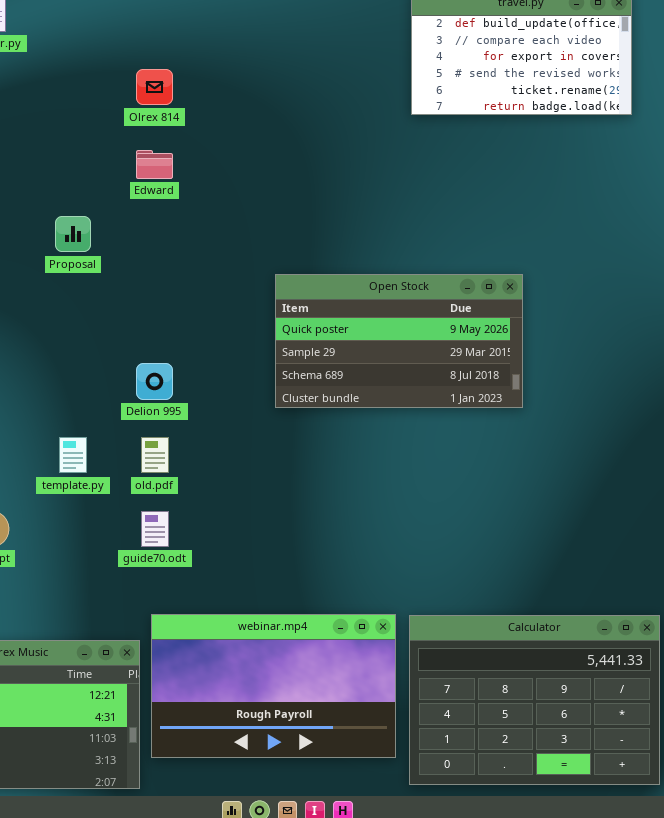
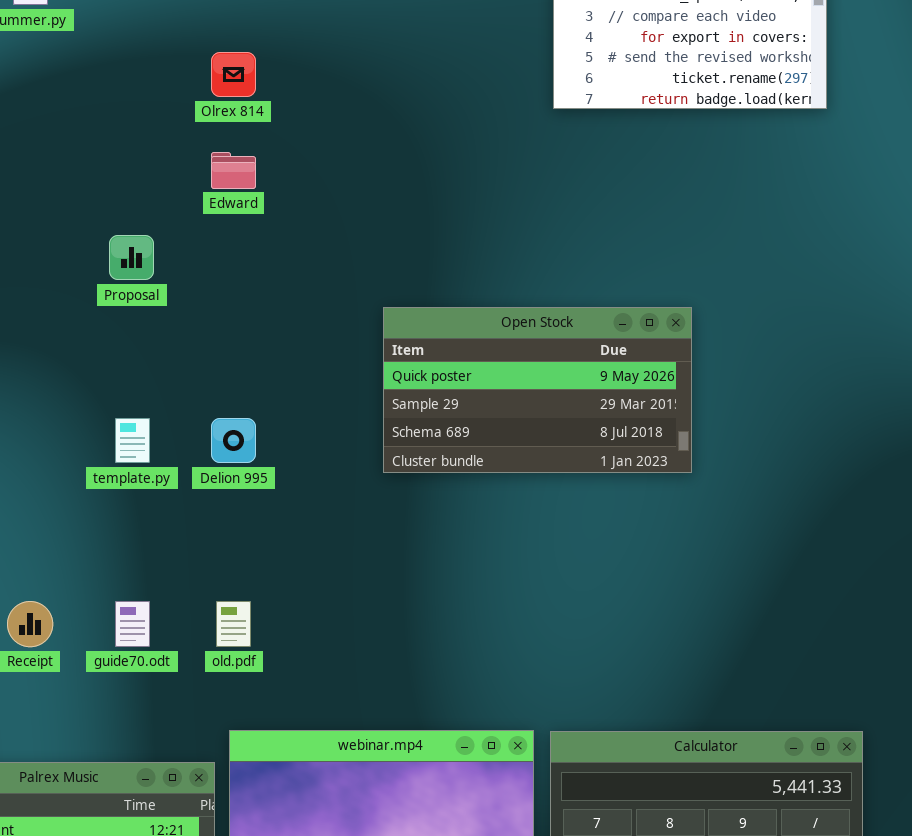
template.py: [59,437,87,473] -> [115,418,150,463], moved
old.pdf: [141,437,169,473] -> [216,601,251,647], moved
guide70.odt: [141,511,169,547] -> [115,601,150,647], moved

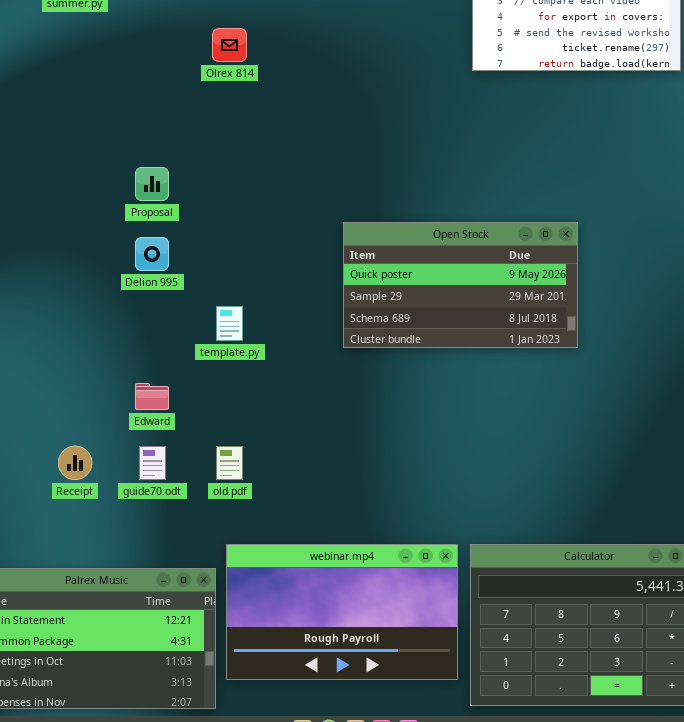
Edward: [211,152,256,189] -> [135,383,169,410], moved
template.py: [115,418,150,463] -> [216,306,243,341], moved
Delion 995: [211,418,256,463] -> [135,237,169,271], moved

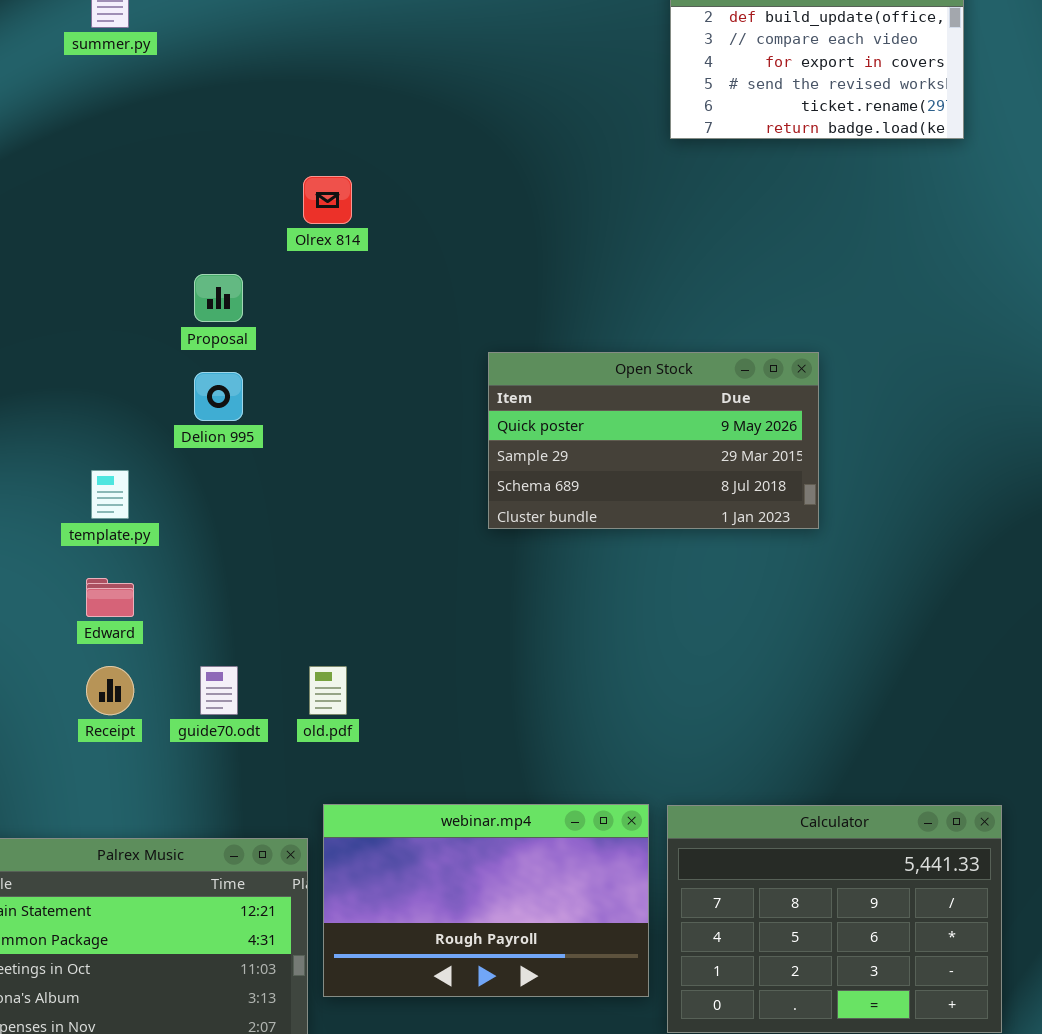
Olrex 814: [212,28,247,62] -> [303,176,352,224], moved
template.py: [216,306,243,341] -> [91,470,129,519], moved
Edward: [135,383,169,410] -> [86,578,134,617], moved

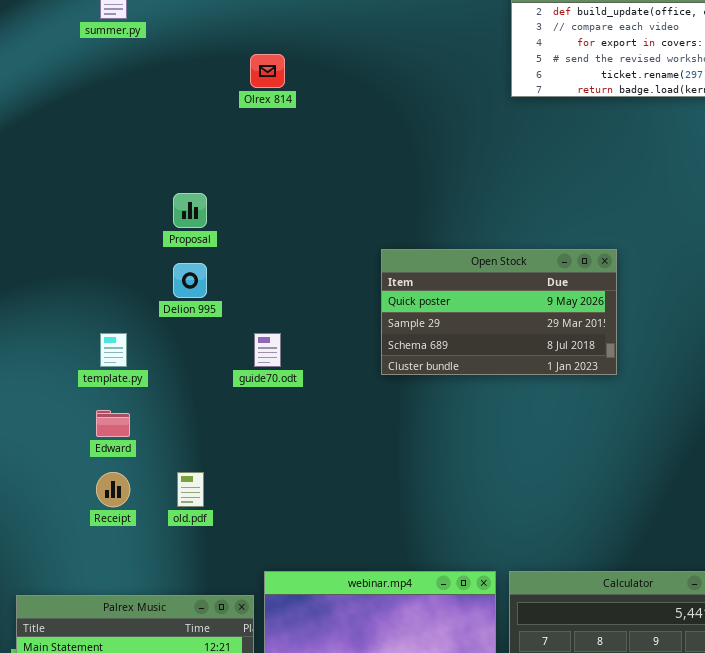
Olrex 814: [303,176,352,224] -> [250,54,285,88], moved
guide70.odt: [200,666,238,715] -> [254,333,281,367], moved
old.pdf: [309,666,347,715] -> [177,472,204,507], moved

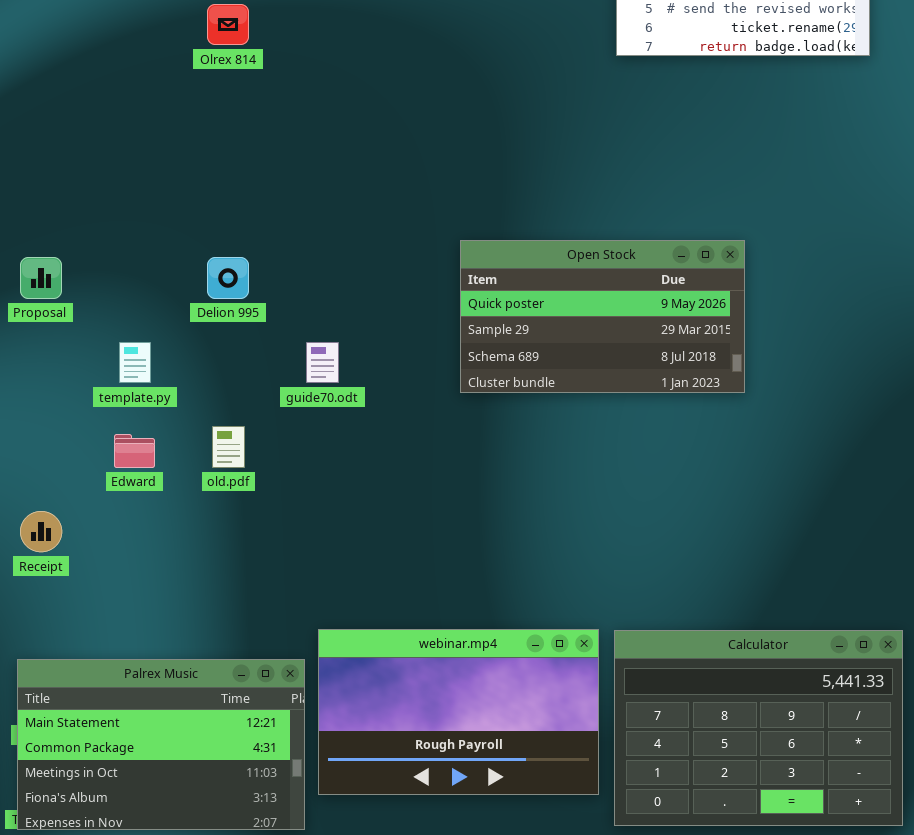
Olrex 814: [250,54,285,88] -> [207,4,249,45], moved
Proposal: [173,193,207,228] -> [20,257,62,299], moved
Receipt: [96,472,130,507] -> [20,511,62,552], moved
old.pdf: [177,472,204,507] -> [212,426,245,468], moved

